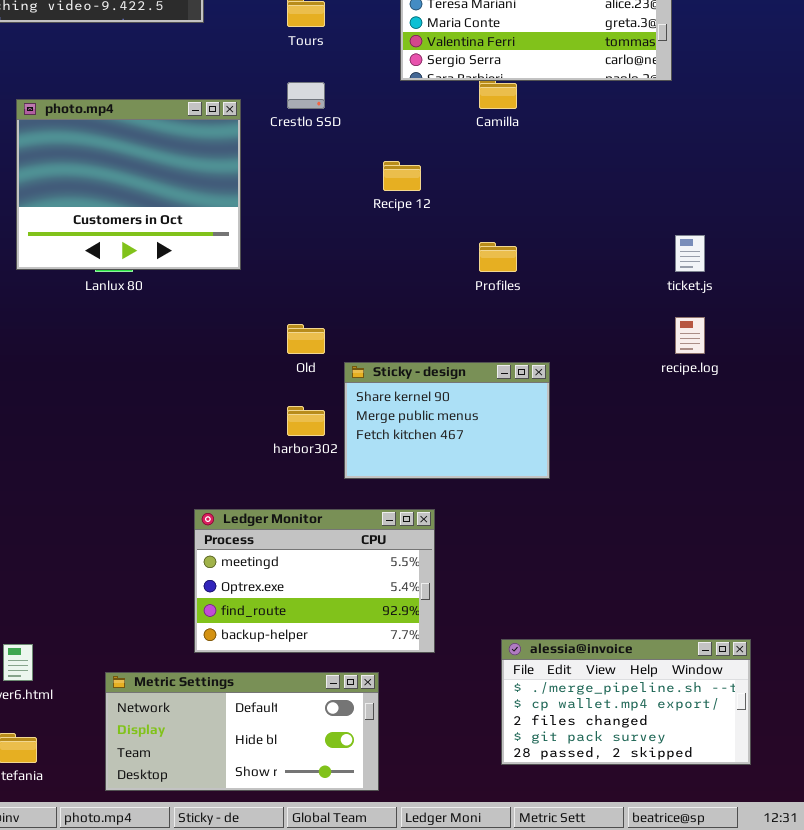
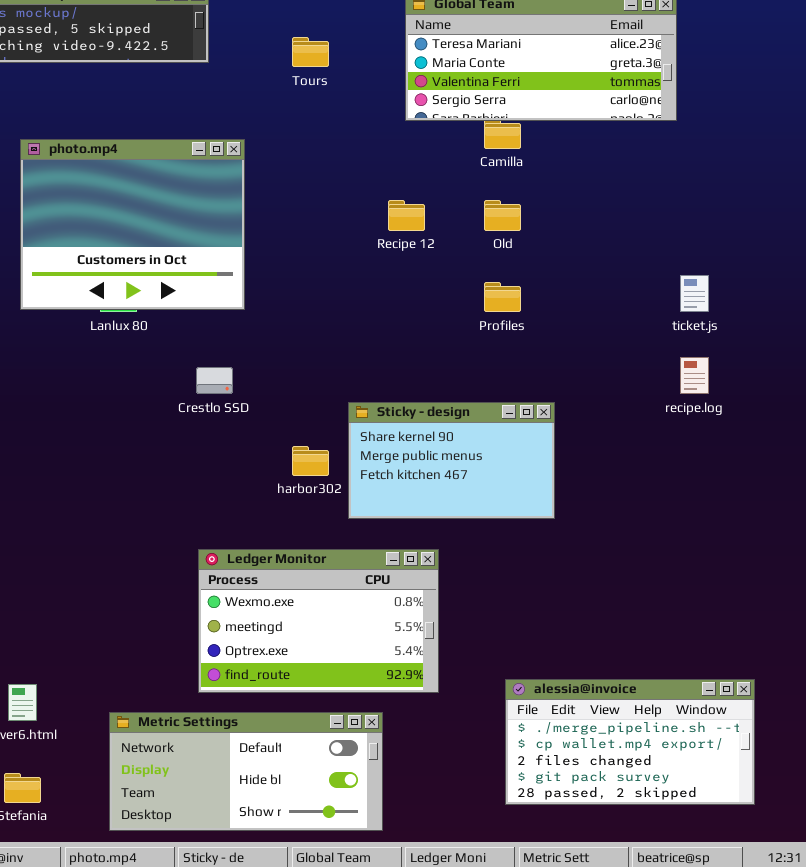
Crestlo SSD: [287,82,325,109] -> [196,367,233,394], moved
Old: [287,324,325,354] -> [484,200,521,231], moved
Ledger Monitor: [194,509,435,653] -> [198,549,439,693], scrolled up 1 row

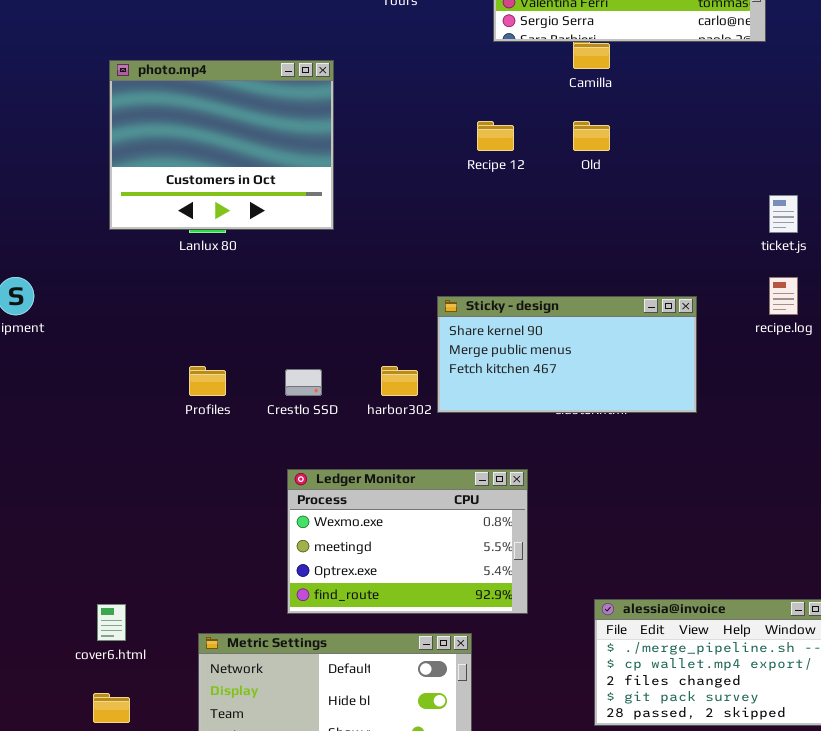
Profiles: [484,282,521,312] -> [189,366,226,396], moved
Crestlo SSD: [196,367,233,394] -> [285,369,322,396], moved
Sticky - design: [348,402,555,519] -> [437,296,697,413], moved, resized

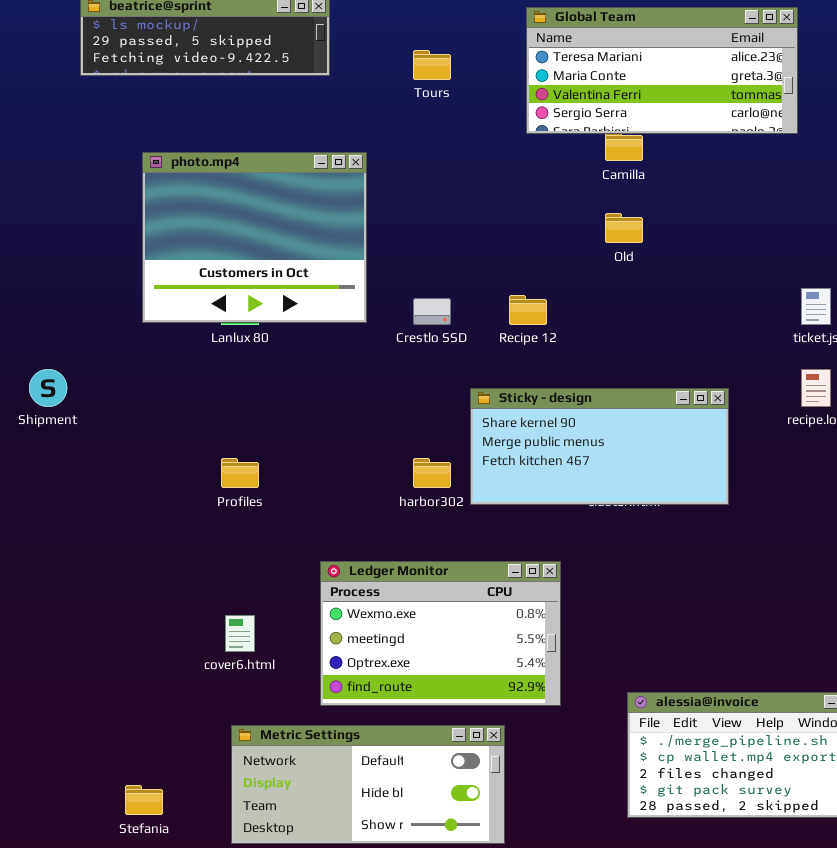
Recipe 12: [477,121,514,151] -> [509,295,547,325], moved
Crestlo SSD: [285,369,322,396] -> [413,298,451,325], moved
cover6.html: [97,604,126,641] -> [225,615,255,652], moved

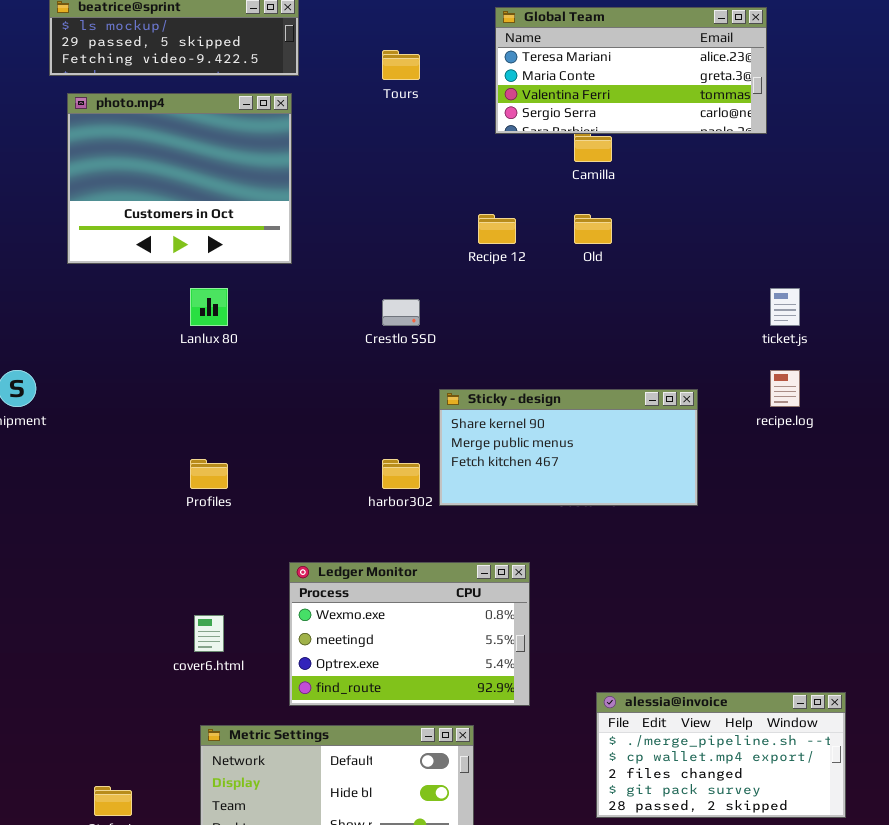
photo.mp4: [142,152,367,323] -> [67,93,292,264], moved
Recipe 12: [509,295,547,325] -> [478,214,516,244], moved

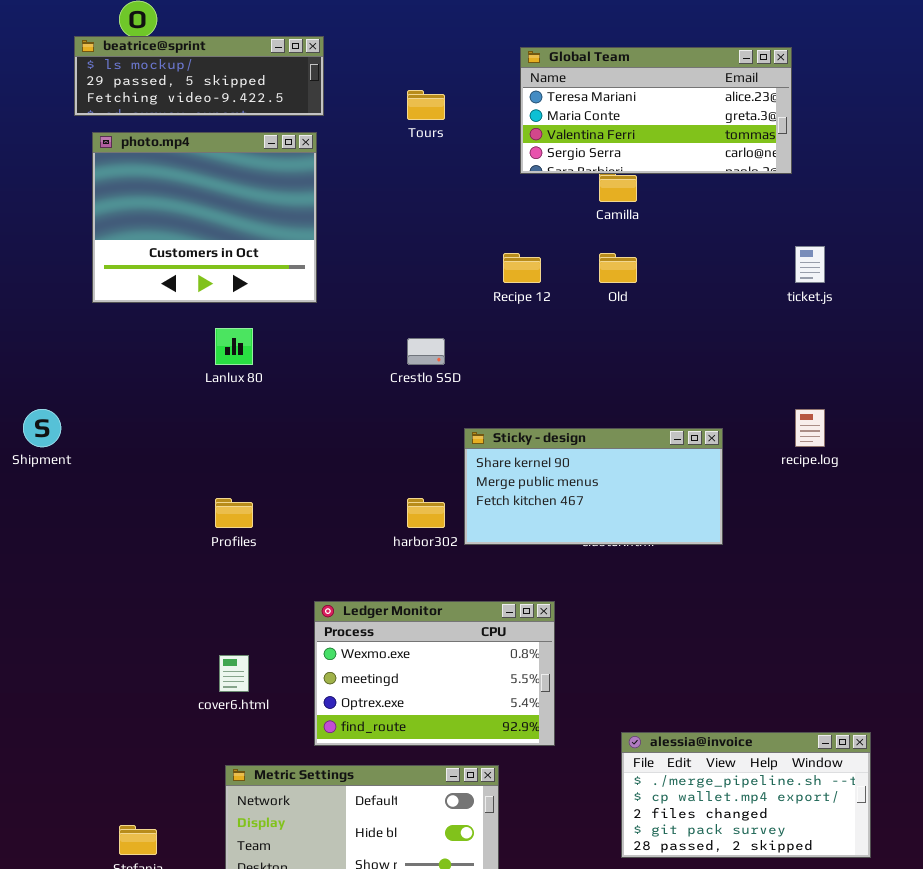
ticket.js: [770,288,800,326] -> [795,246,825,283], moved

